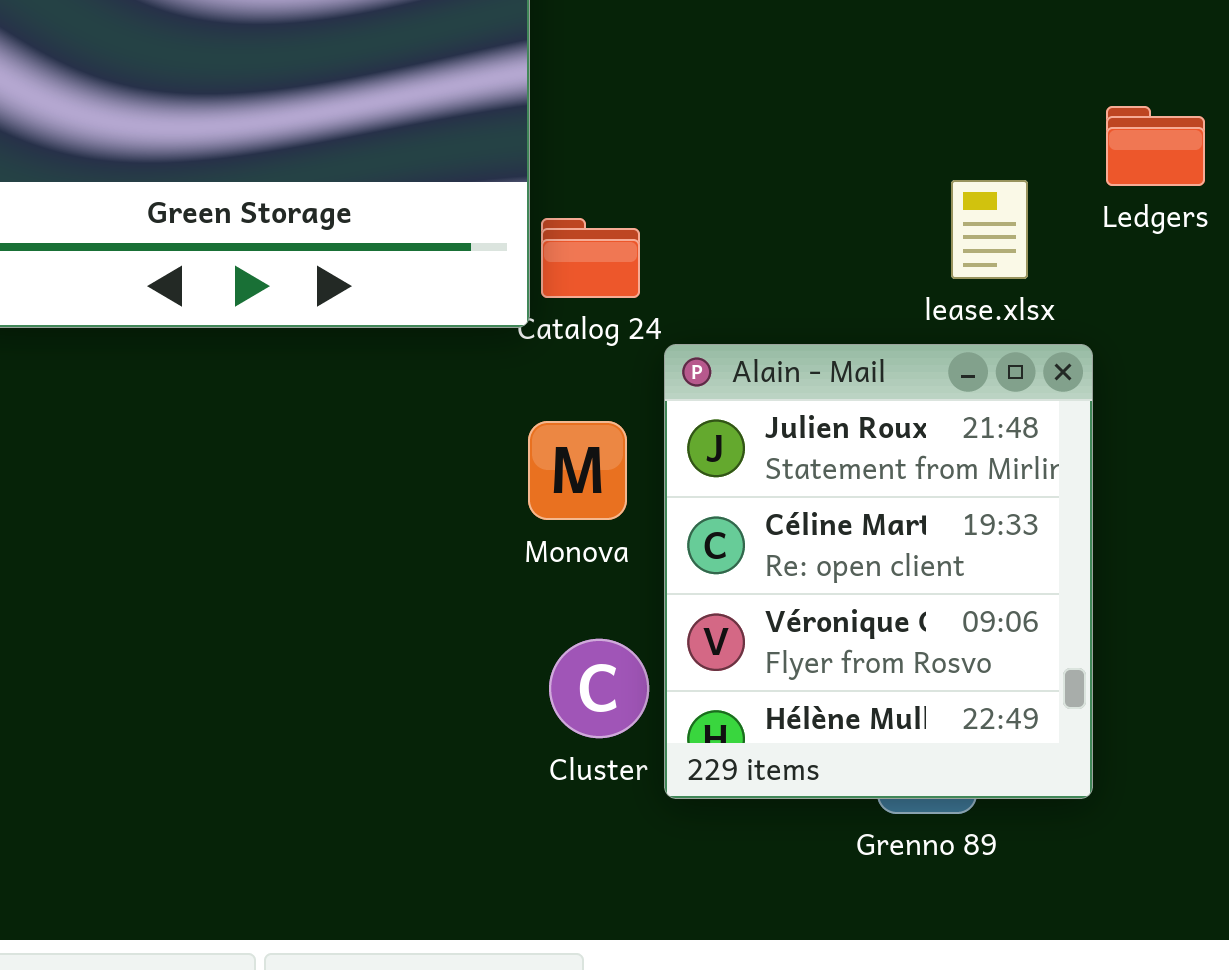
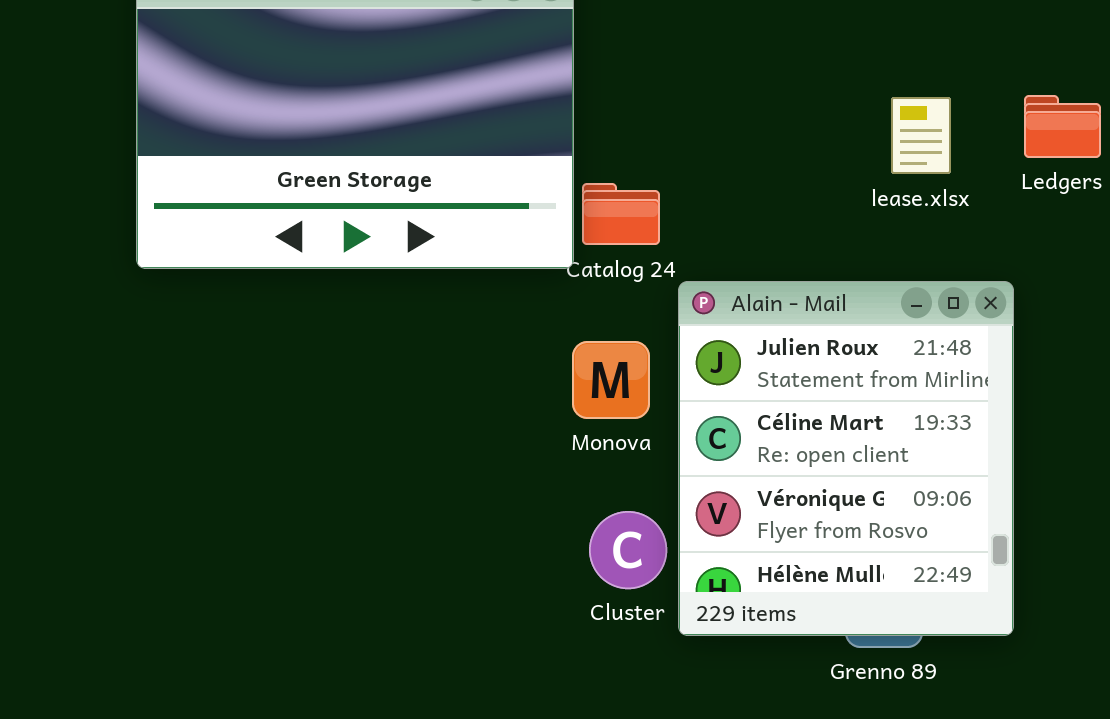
lease.xlsx: [951,180,1028,279] -> [891,97,951,174], moved

